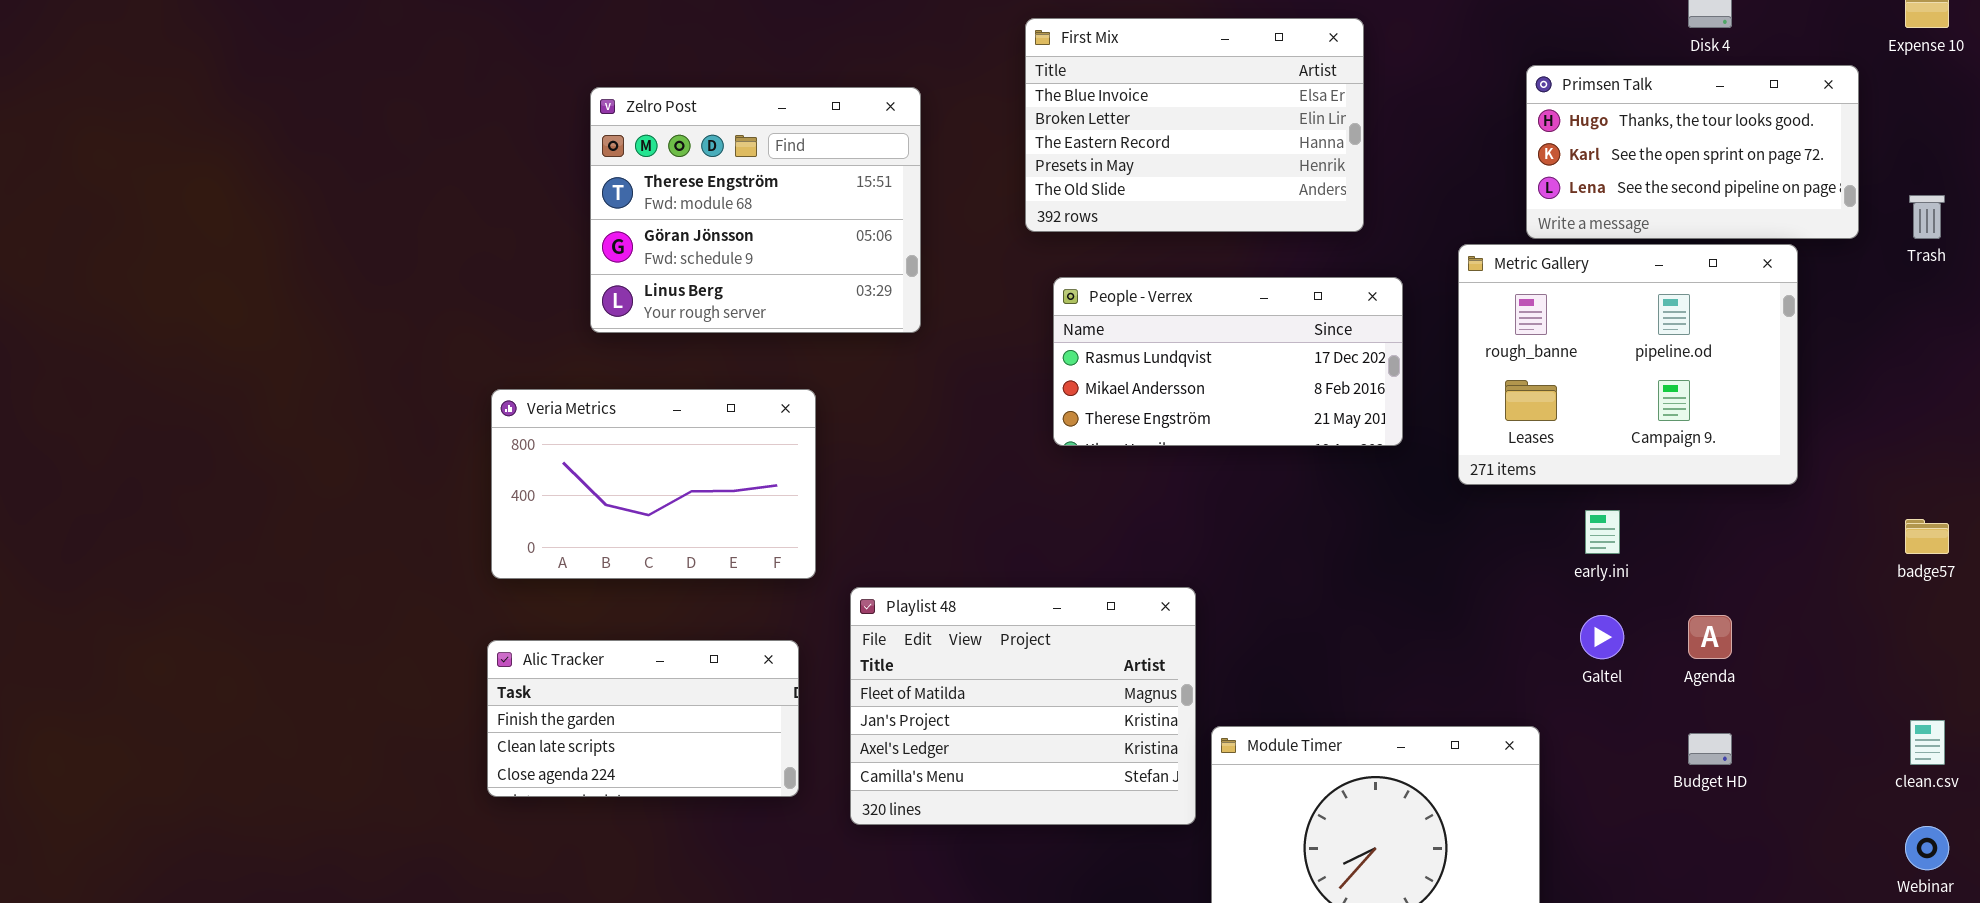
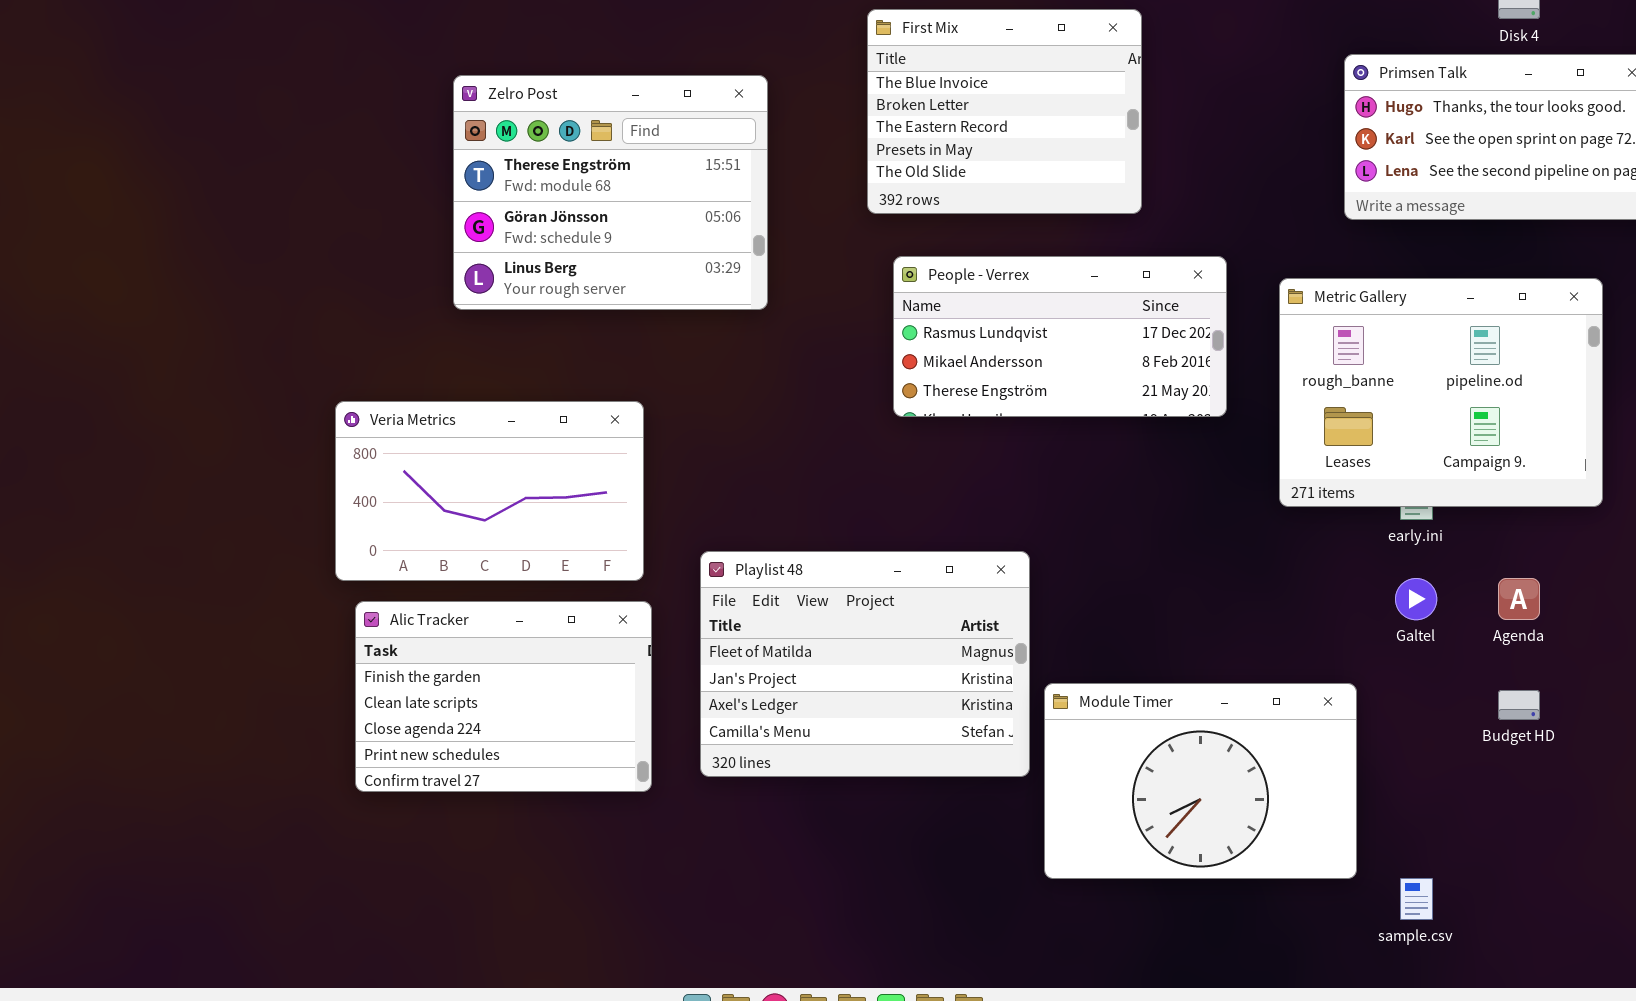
First Mix: [1025,18,1364,232] -> [867,9,1142,214], resized
Metric Gallery: [1458,244,1798,485] -> [1279,278,1603,507], moved
Veria Metrics: [491,389,816,579] -> [335,401,644,581], moved
Alic Tracker: [487,640,799,797] -> [355,601,652,792], resized

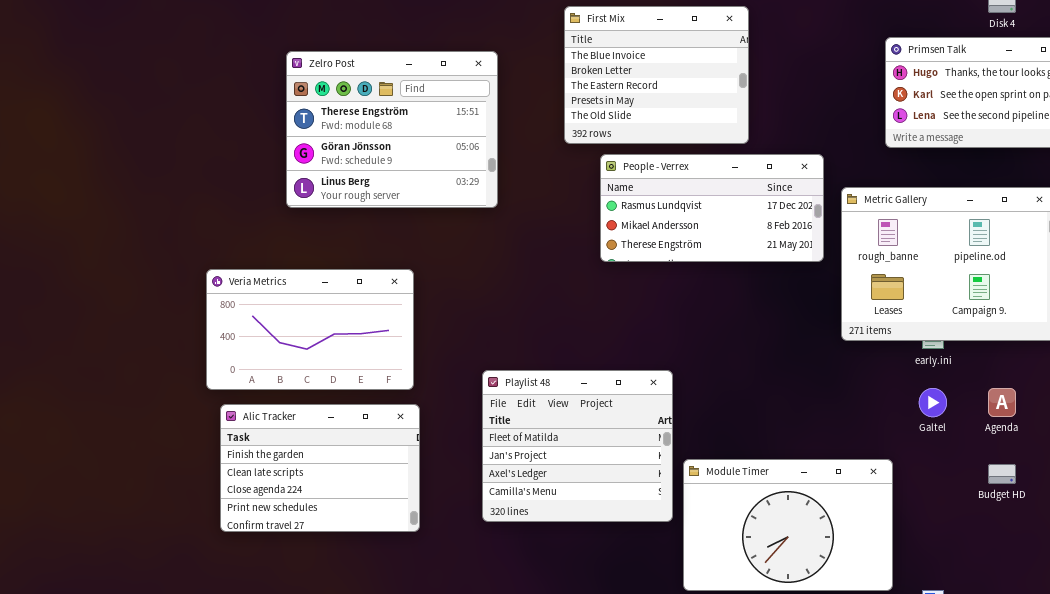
People - Verrex: [893,256,1227,417] -> [600,154,824,262], moved
Playlist 48: [700,551,1030,777] -> [482,370,673,522], resized

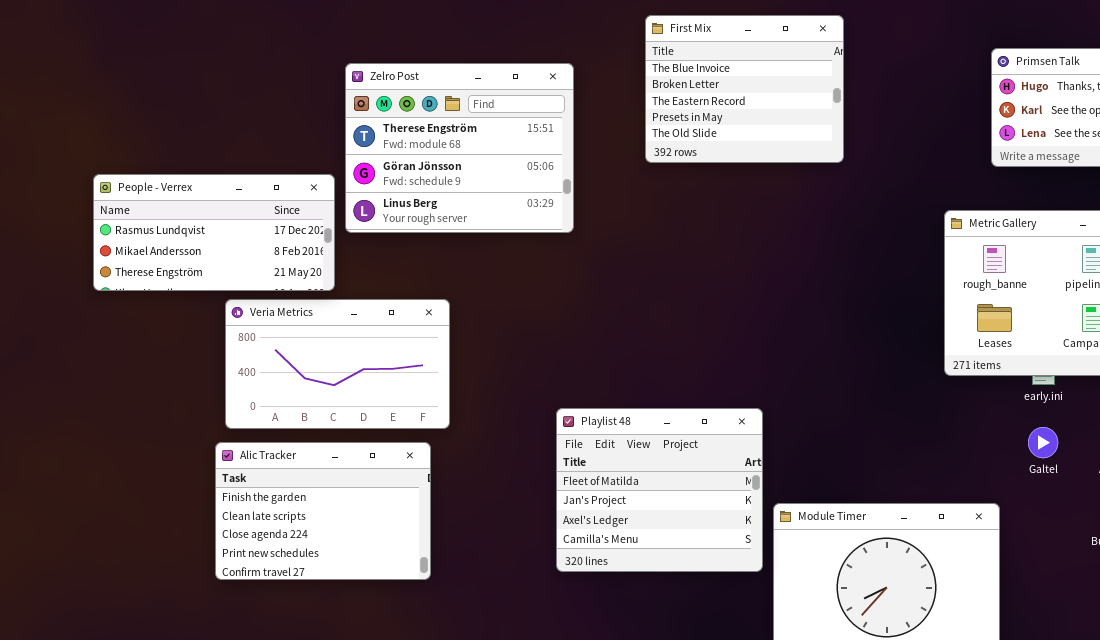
People - Verrex: [600,154,824,262] -> [93,174,335,291], moved
Veria Metrics: [206,269,414,390] -> [225,299,450,429], moved
Alic Tracker: [220,404,420,532] -> [215,442,431,580], moved

